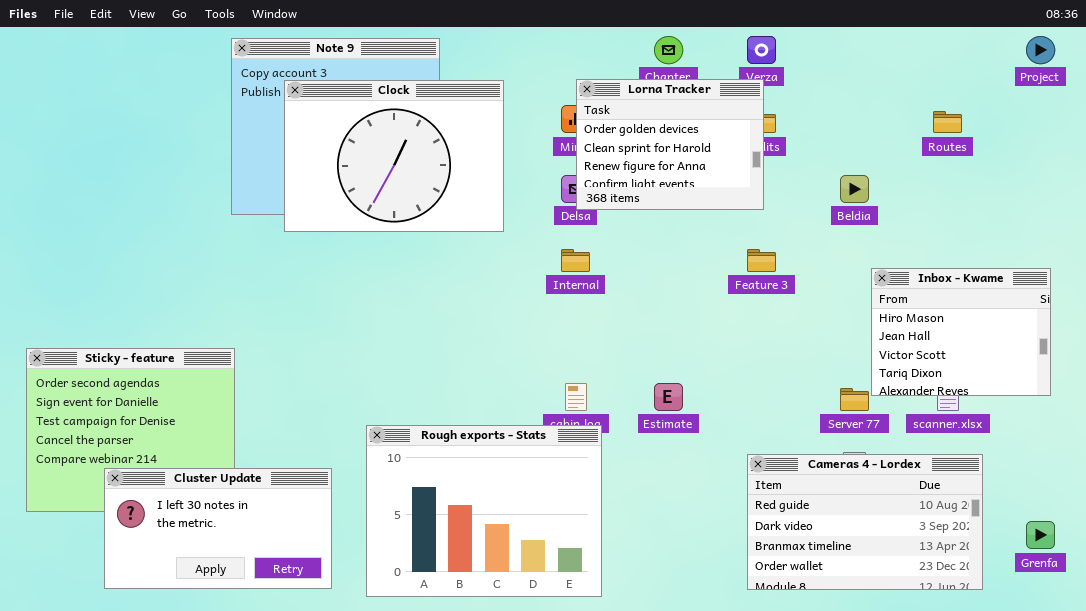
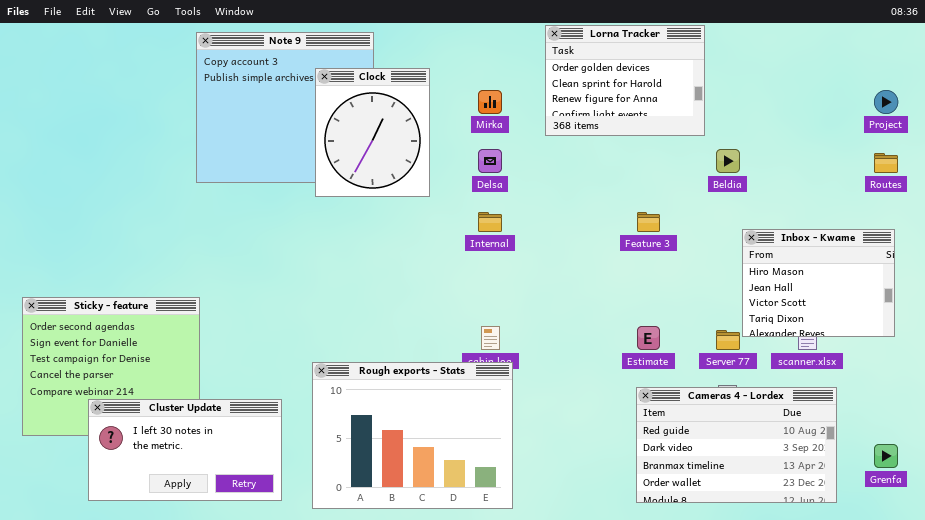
Project: [1026,36,1055,64] -> [874,90,898,114], moved
Lorna Tracker: [576,79,764,210] -> [545,25,705,136], moved
Clock: [284,80,504,232] -> [315,68,430,197], resized
Routes: [933,111,962,133] -> [874,153,898,173], moved
Estimate: [654,383,683,411] -> [637,326,660,350], moved

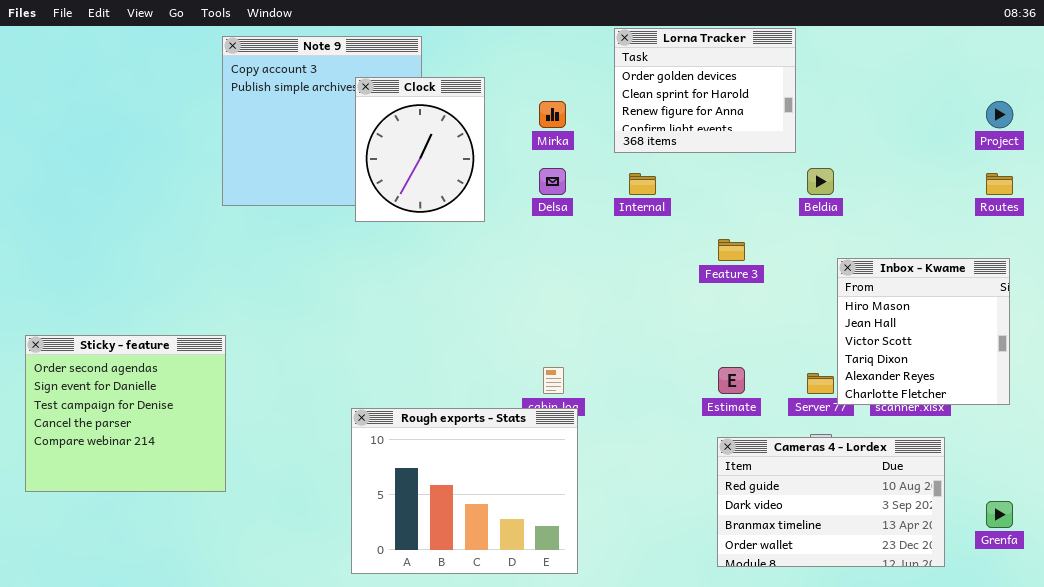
Internal: [478,212,502,232] -> [629,173,656,195], moved
Inbox - Kwame: [742,229,895,337] -> [837,258,1010,405], resized
Cluster Update: [88,399,282,501] -> none, closed

